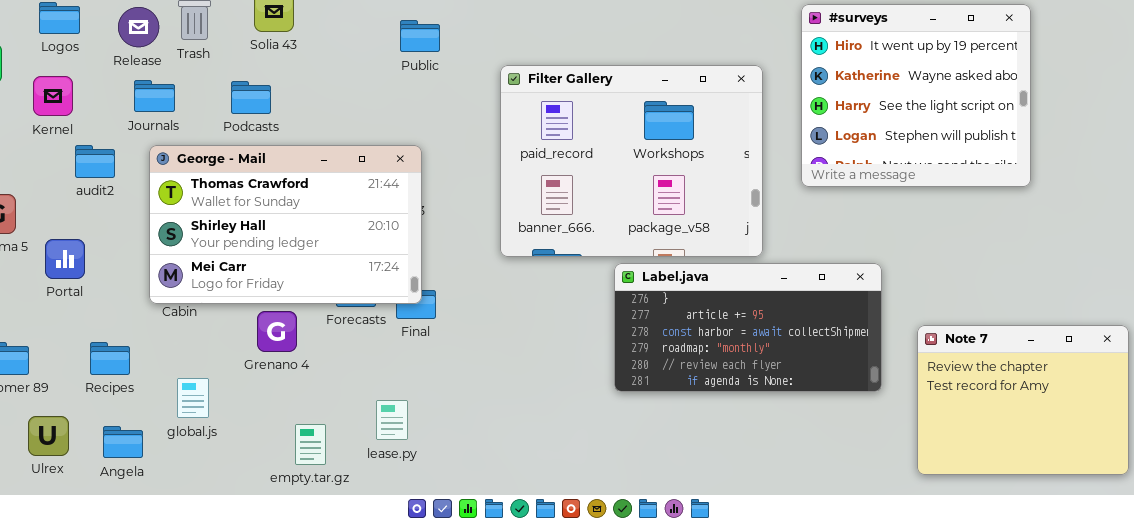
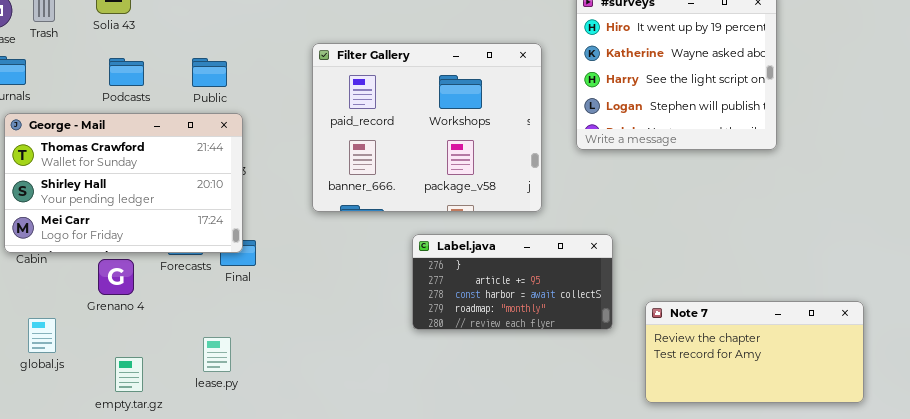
Public: [400,20,440,52] -> [192,58,227,87], moved
Podcasts: [231,81,271,114] -> [109,58,144,86], moved
Label.java: [614,263,882,392] -> [412,234,613,330], resized
Note 7: [917,325,1129,475] -> [645,301,864,403], resized
empty.tar.gz: [295,424,326,465] -> [115,357,143,392], moved

